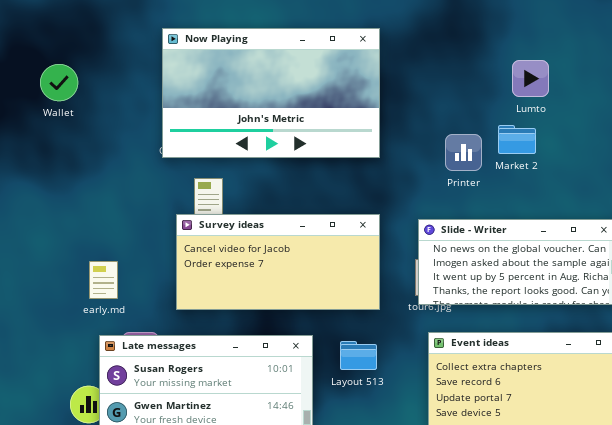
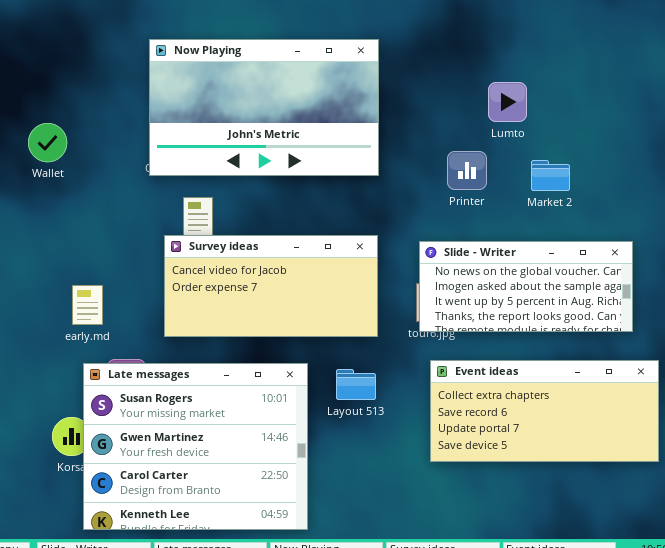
Lumto: [512,60,549,97] -> [488,82,527,122], moved
Wallet: [40,64,78,101] -> [28,123,67,162], moved
Market 2: [498,125,536,154] -> [531,160,570,191], moved

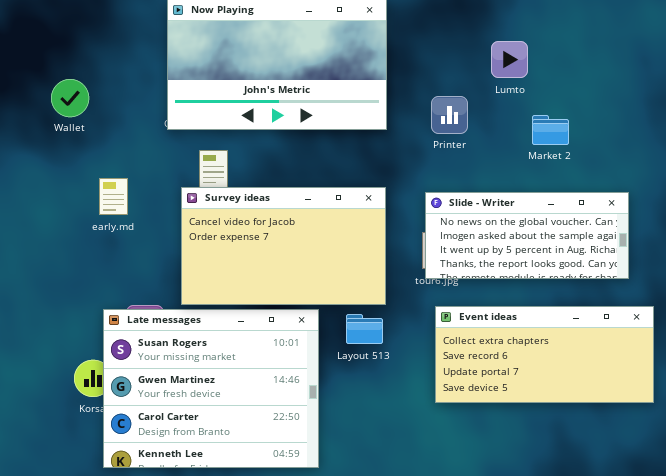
Printer: [447,151,487,190] -> [431,96,468,134], moved
Survey ideas: [164,235,378,337] -> [181,187,386,305], resized
early.md: [72,285,103,325] -> [99,178,128,215], moved

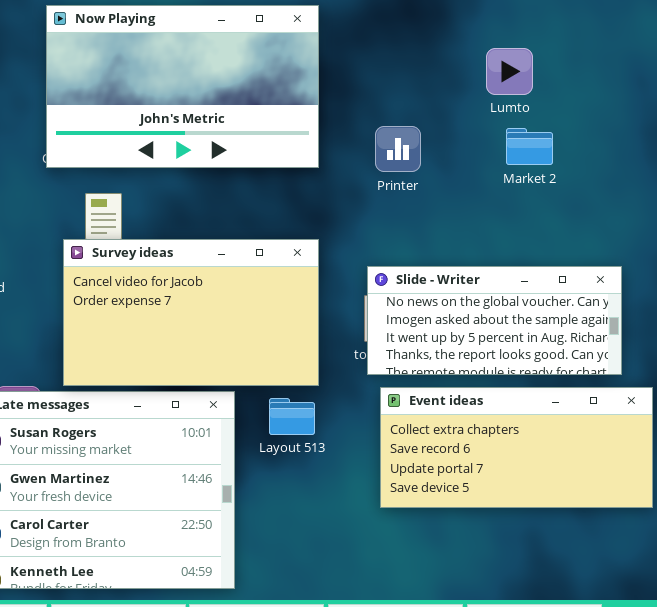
Lumto: [491,41,528,78] -> [486,48,533,95], moved
Market 2: [532,115,569,145] -> [506,128,553,165], moved
Slide - Writer: [425,192,629,279] -> [367,266,622,375], moved

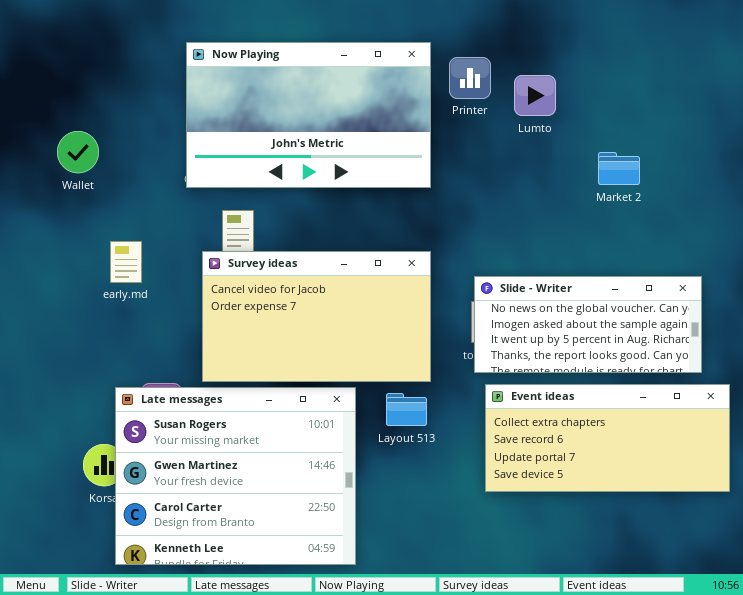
Lumto: [486,48,533,95] -> [514,75,556,116], moved
Printer: [375,126,421,172] -> [449,57,491,99], moved

